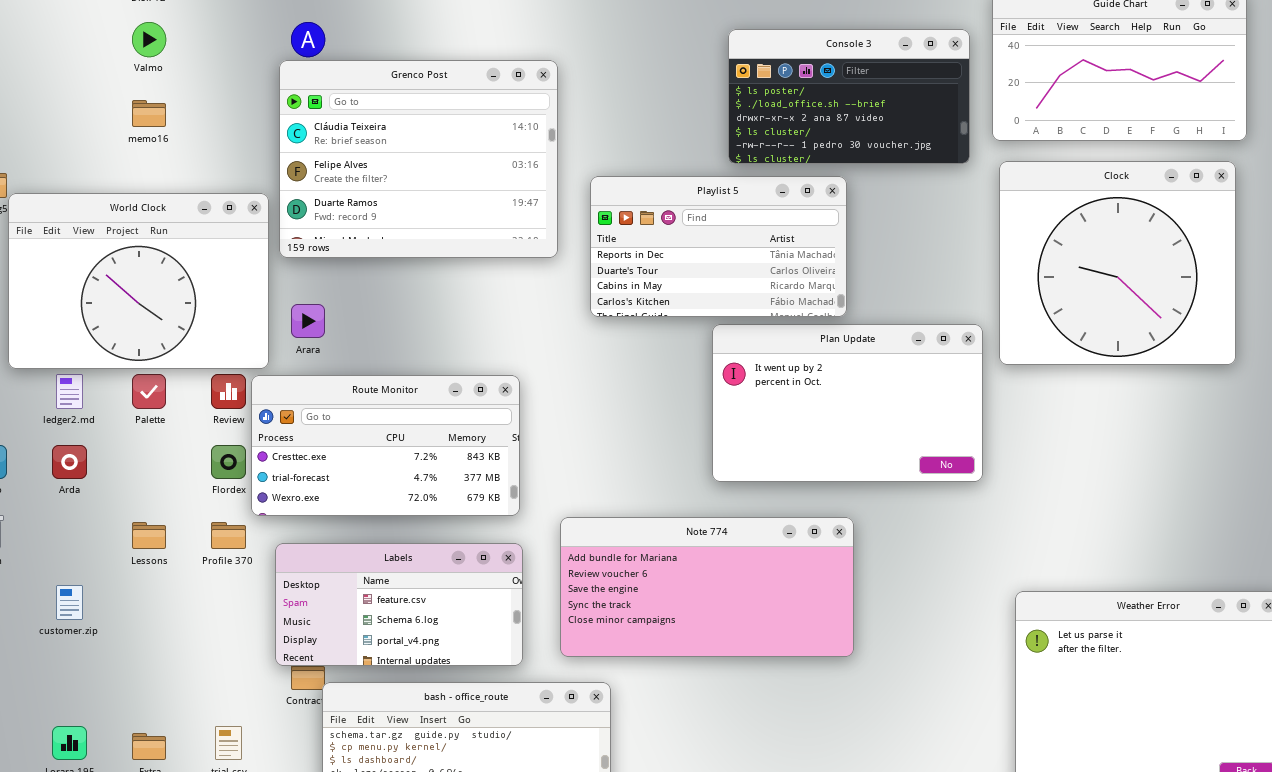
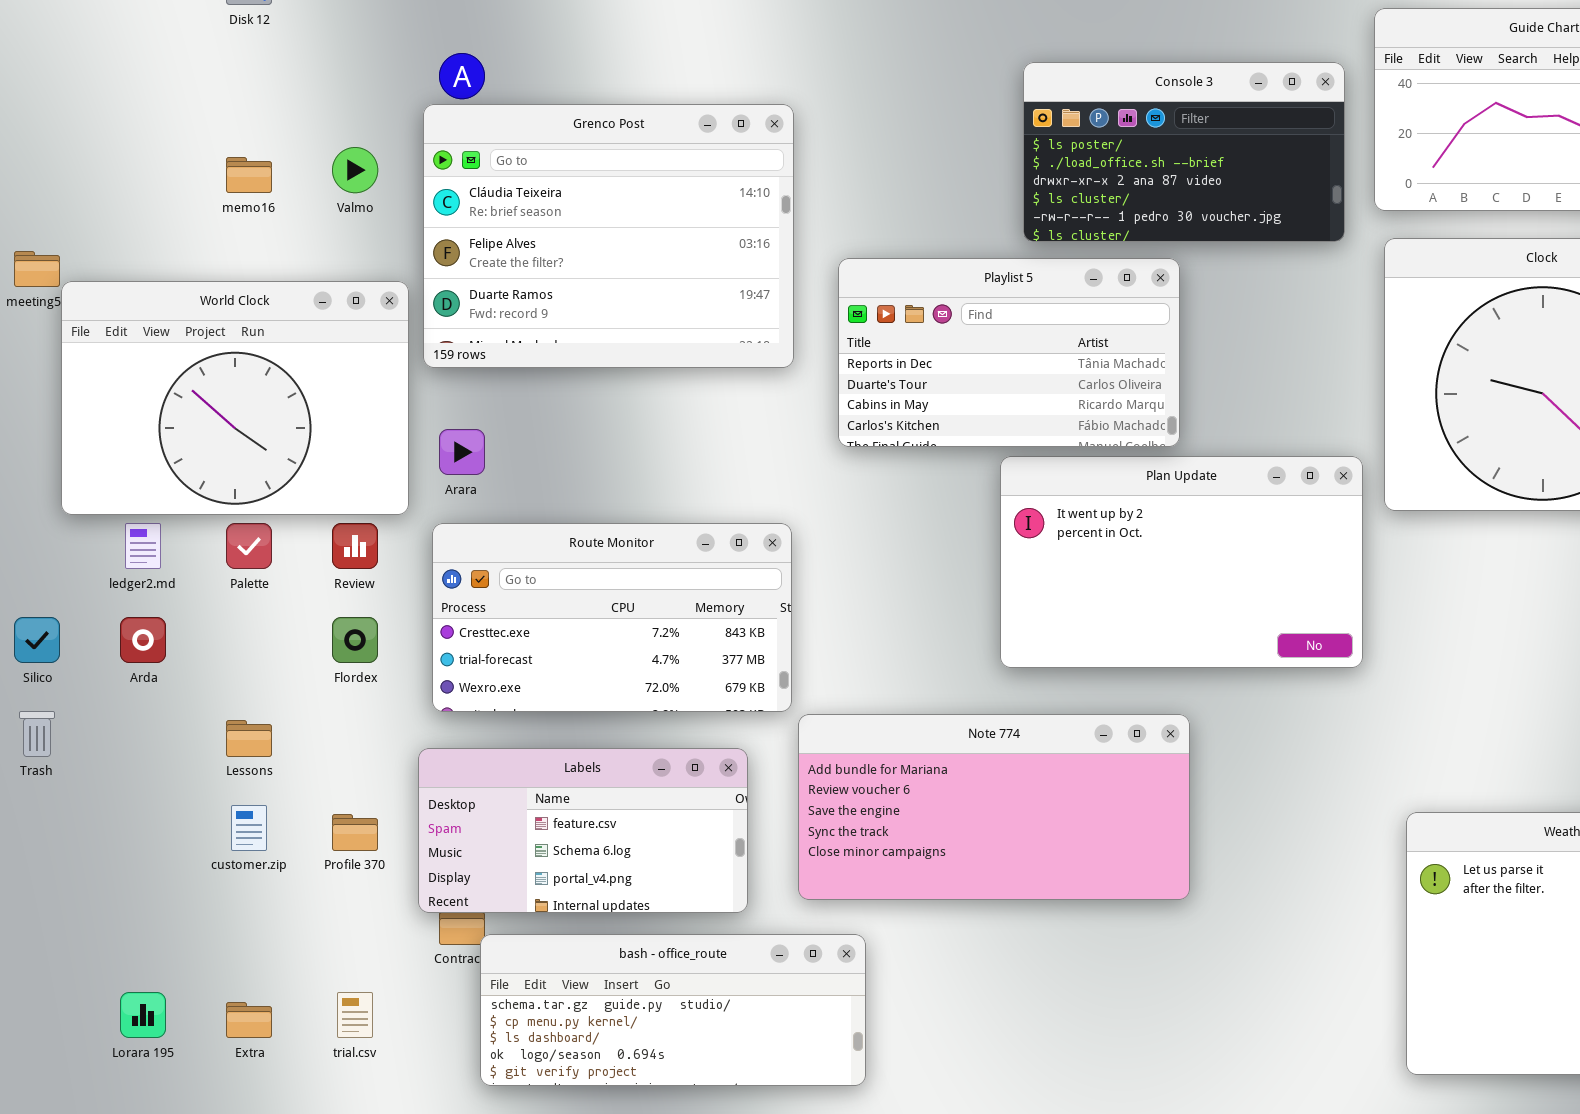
Valmo: [132,22,166,57] -> [332,147,378,193], moved
Route Monitor: [251,375,520,516] -> [432,523,792,712], moved
Profile 370: [211,522,246,549] -> [332,814,378,851], moved
customer.zip: [56,585,83,620] -> [231,805,267,851], moved

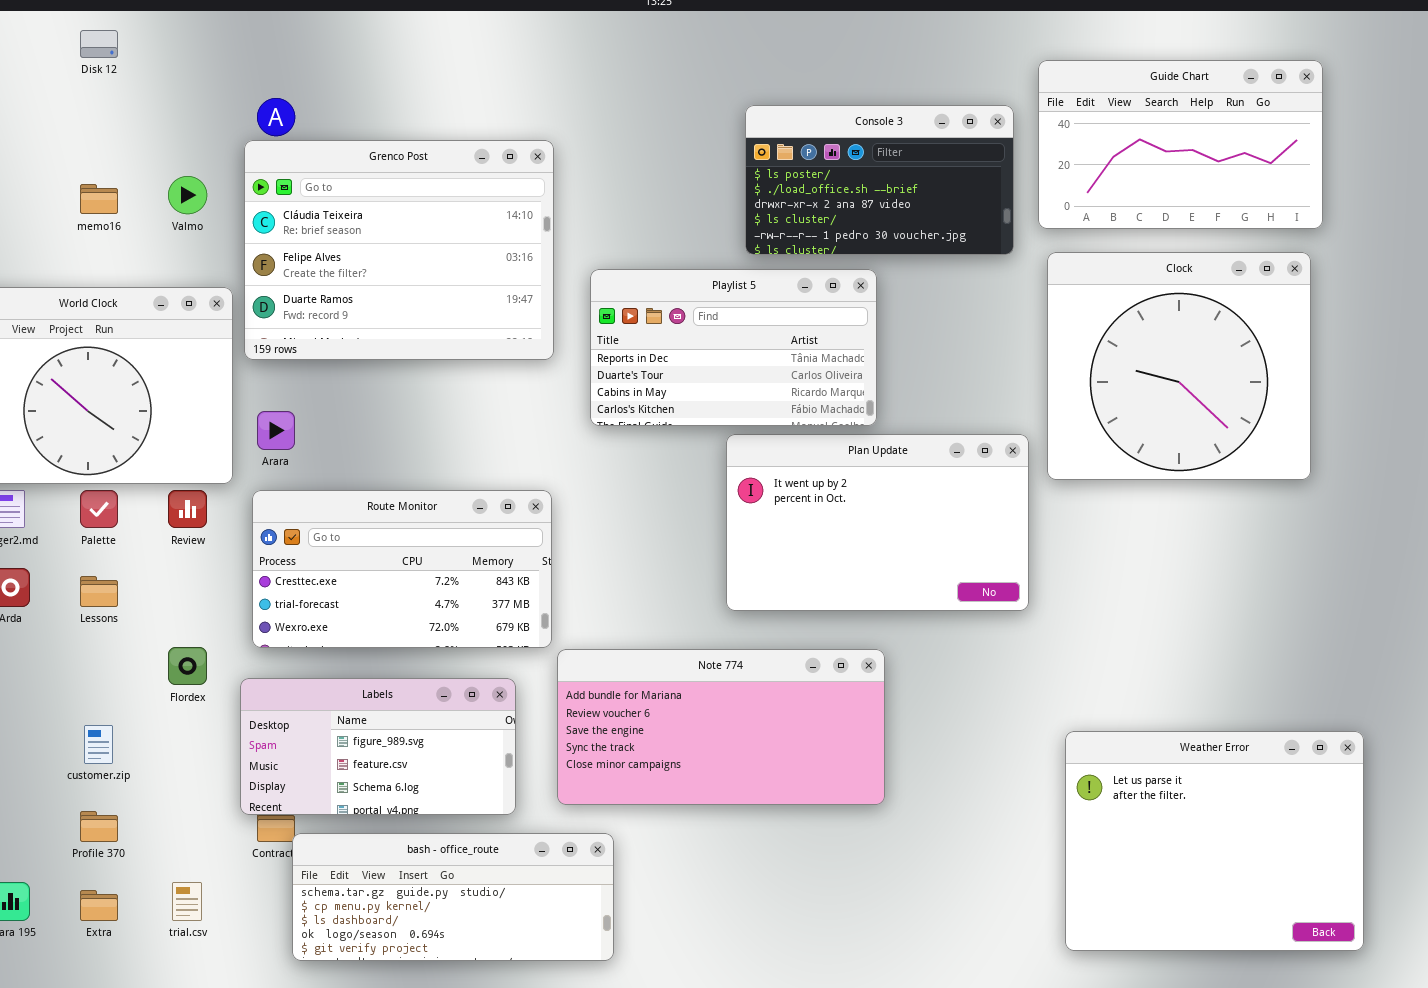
Flordex: [332,617,378,663] -> [168,647,207,685], moved
Lessons: [226,720,272,757] -> [80,576,118,607], moved
Labels: [418,748,748,913] -> [240,678,516,815], scrolled up 1 row
Profile 370: [332,814,378,851] -> [80,811,118,842], moved

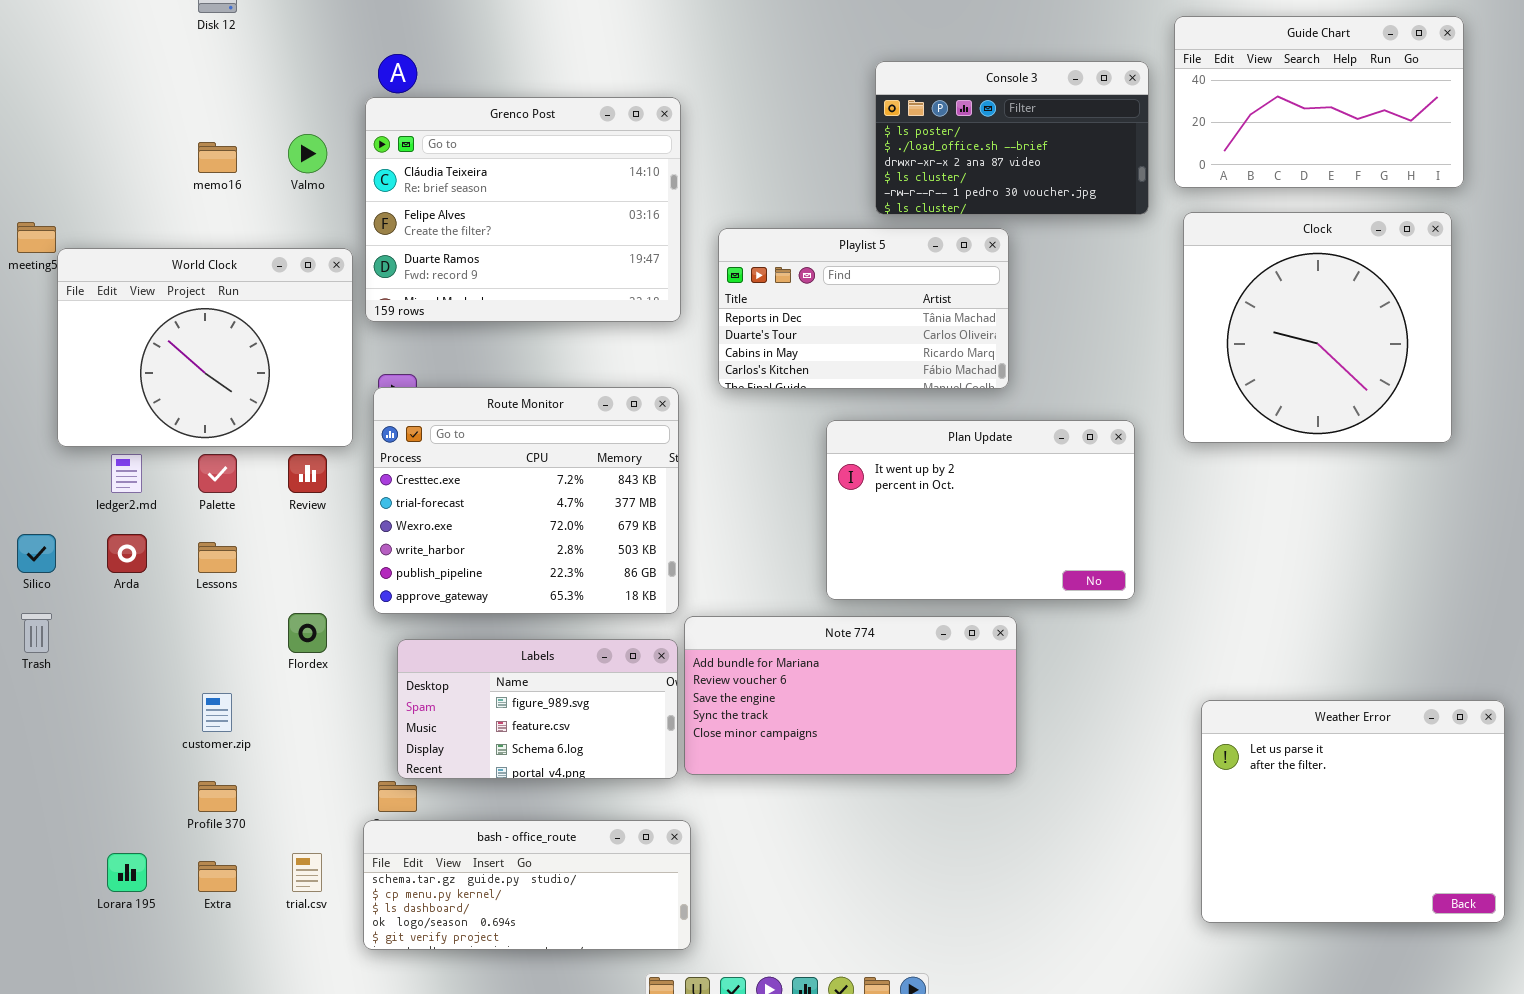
Plan Update: [726,434,1029,611] -> [826,420,1135,600], moved
Route Monitor: [252,490,552,648] -> [373,387,679,614], resized
Labels: [240,678,516,815] -> [397,639,678,779], moved
bash - office_route: [292,833,614,961] -> [363,820,691,950], moved

